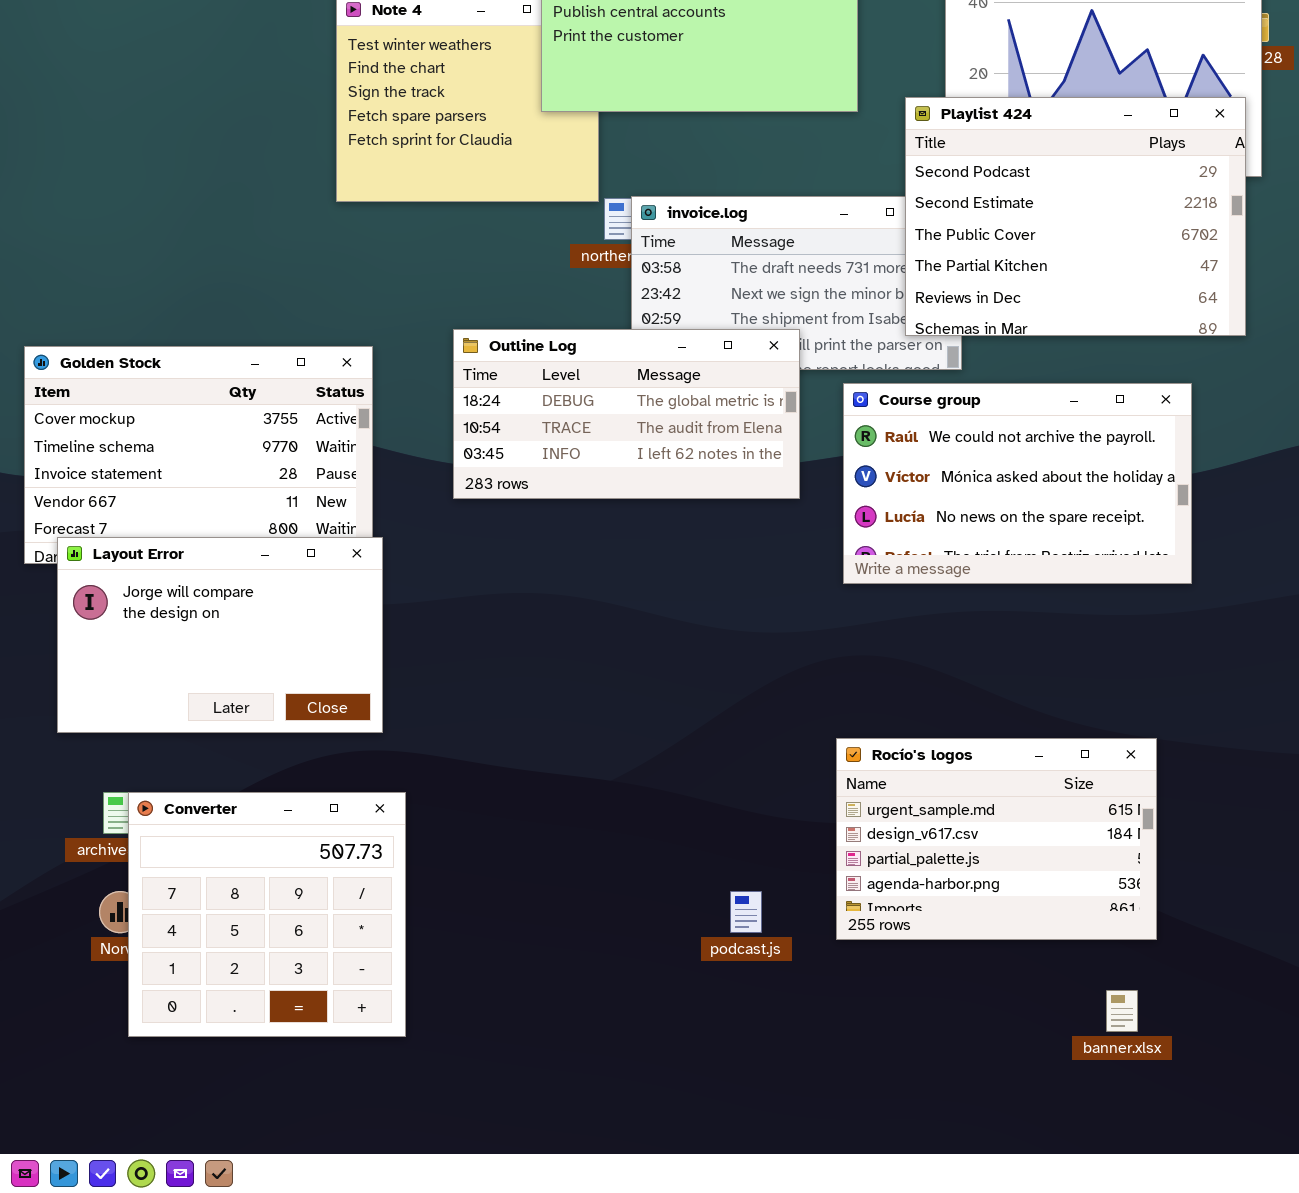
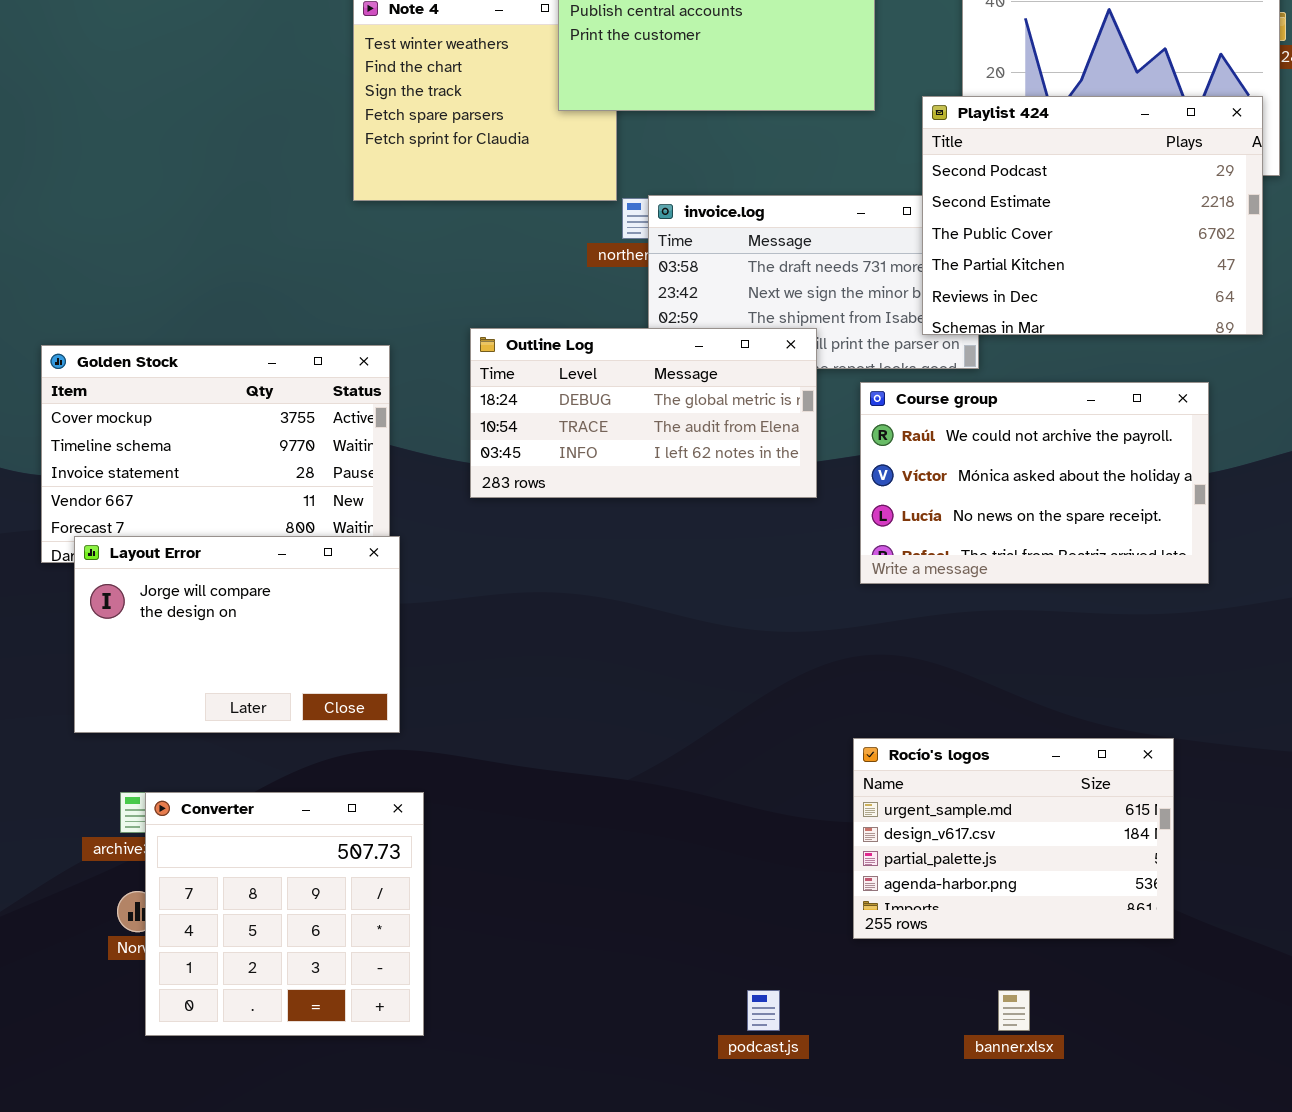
podcast.js: [730,891,762,933] -> [747,990,780,1031], moved
banner.xlsx: [1106,990,1138,1032] -> [998,990,1030,1031], moved

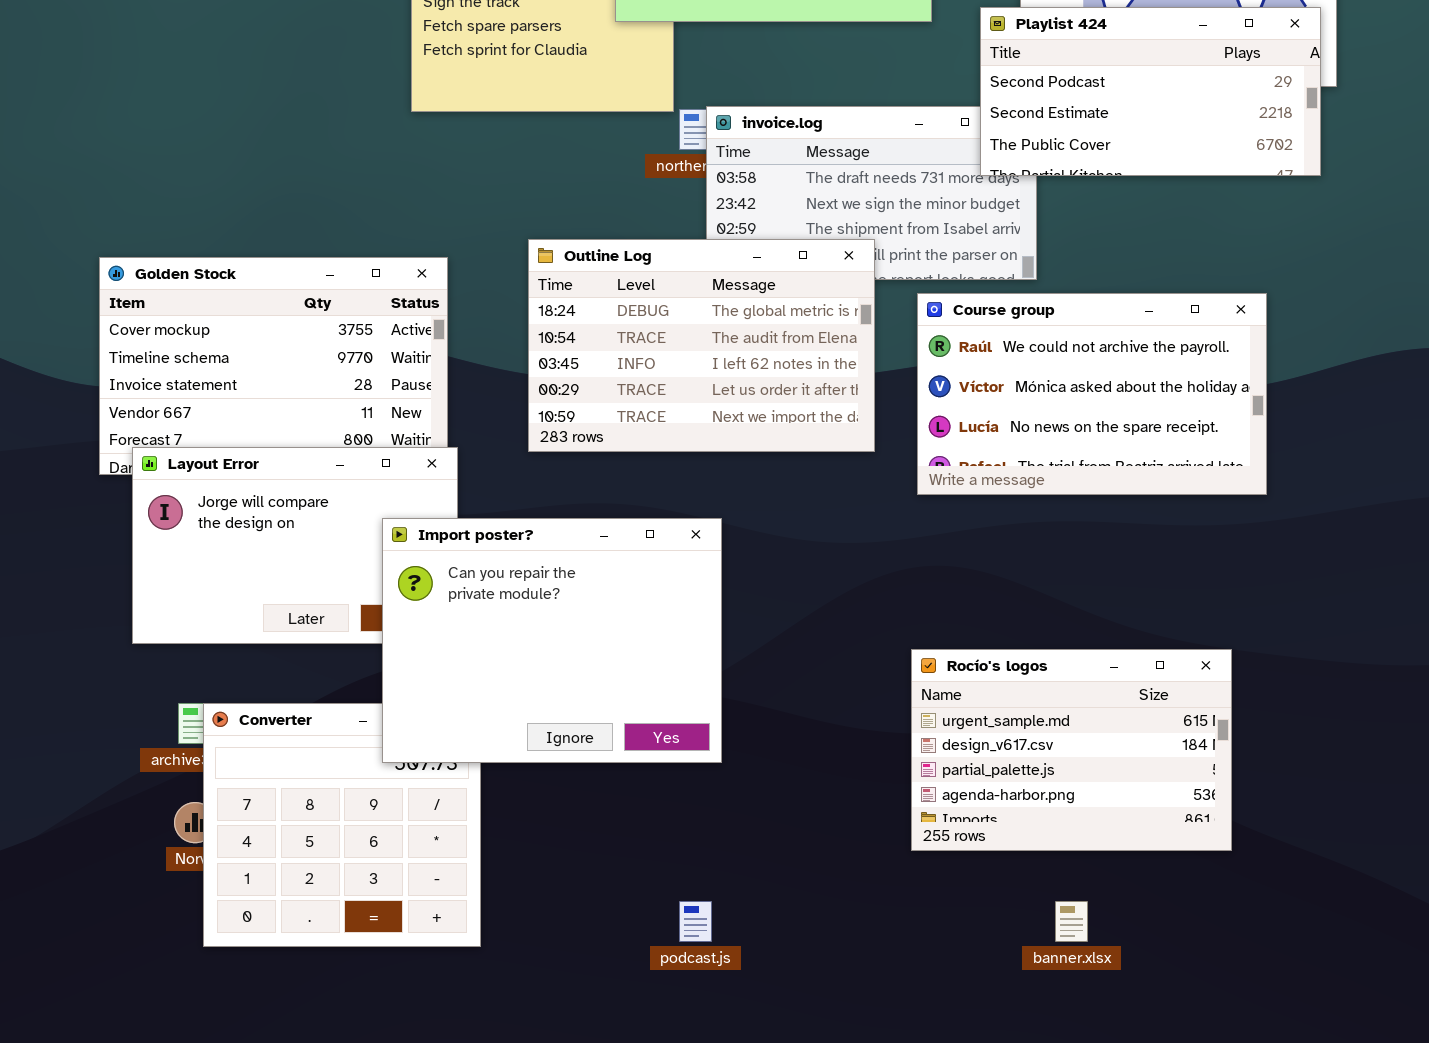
Playlist 424: [922,96,1263,335] -> [980,7,1321,176], resized
Outline Log: [470,328,817,498] -> [528,239,875,452], resized
Import poster?: none -> [382,518,722,763], opened
podcast.js: [747,990,780,1031] -> [679,901,712,942], moved

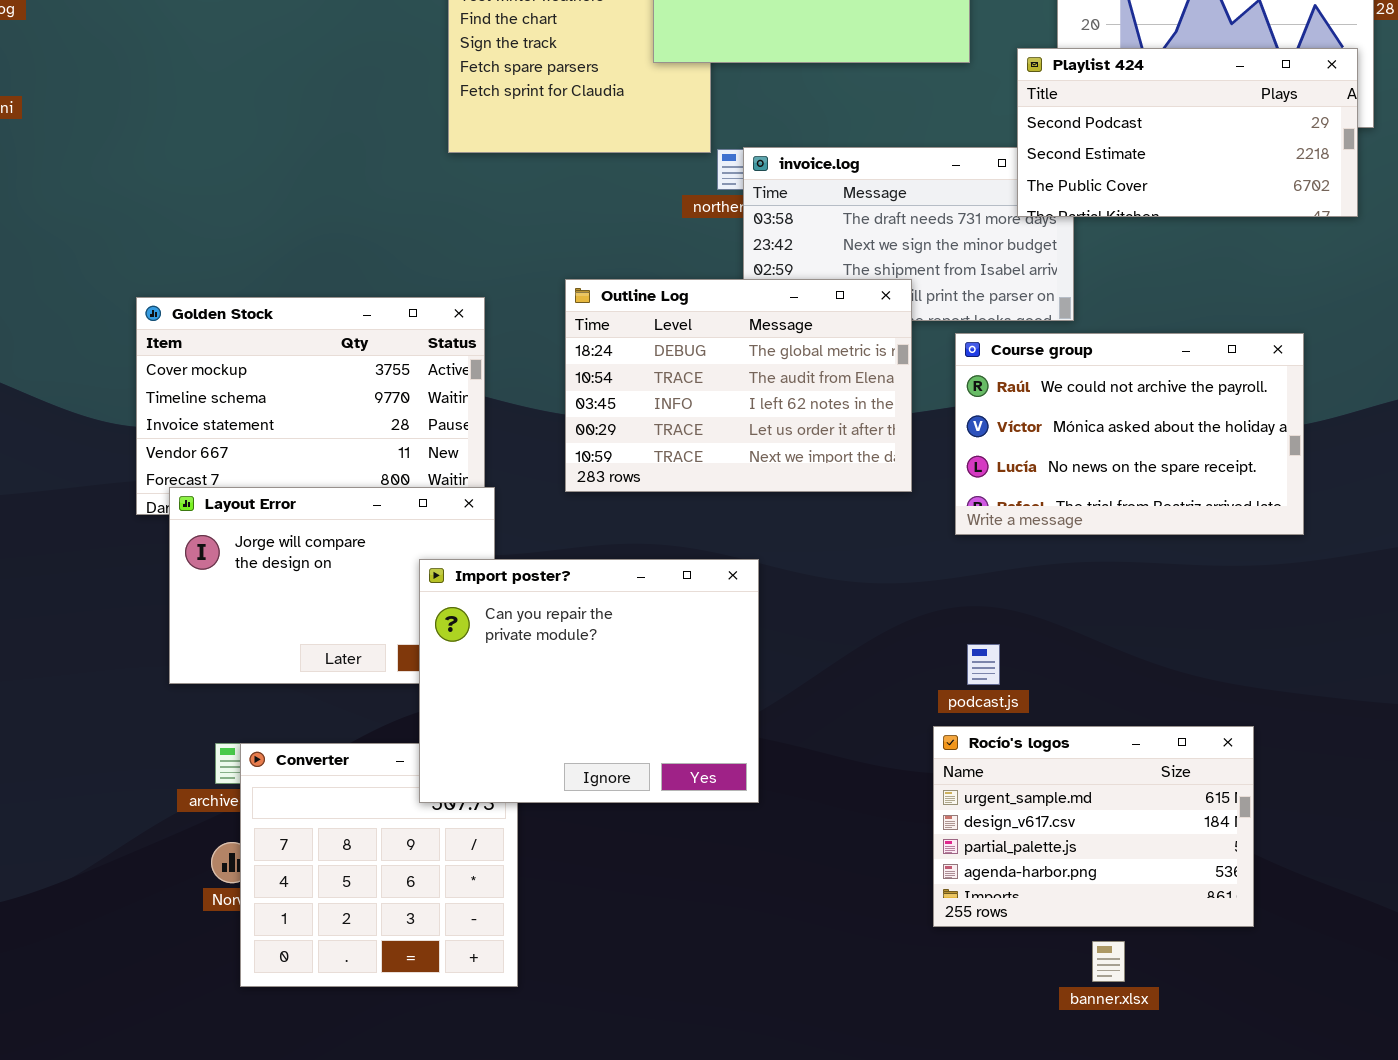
Rocío's logos: [911,649,1232,851] -> [933,726,1254,927], moved
podcast.js: [679,901,712,942] -> [967,644,1000,685], moved

